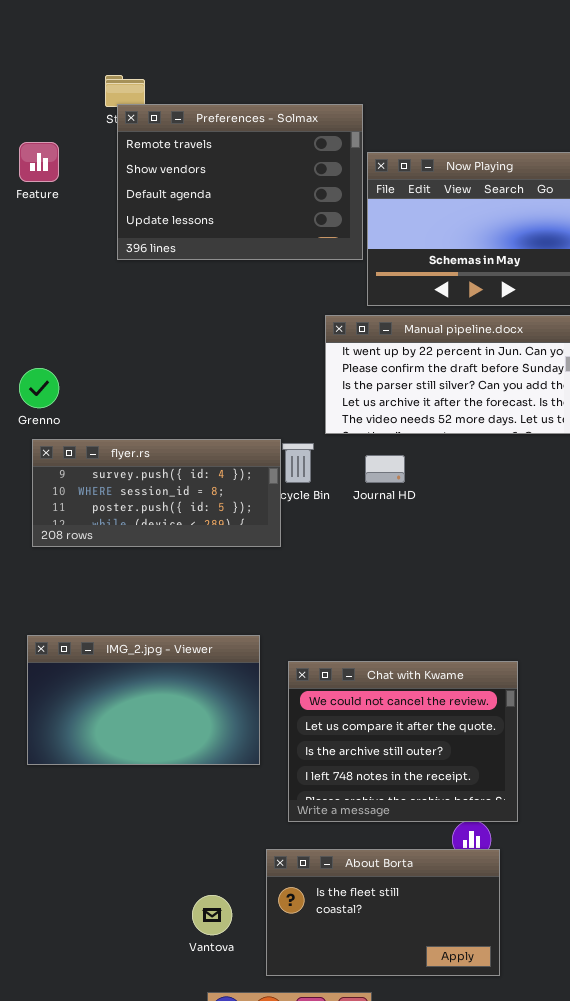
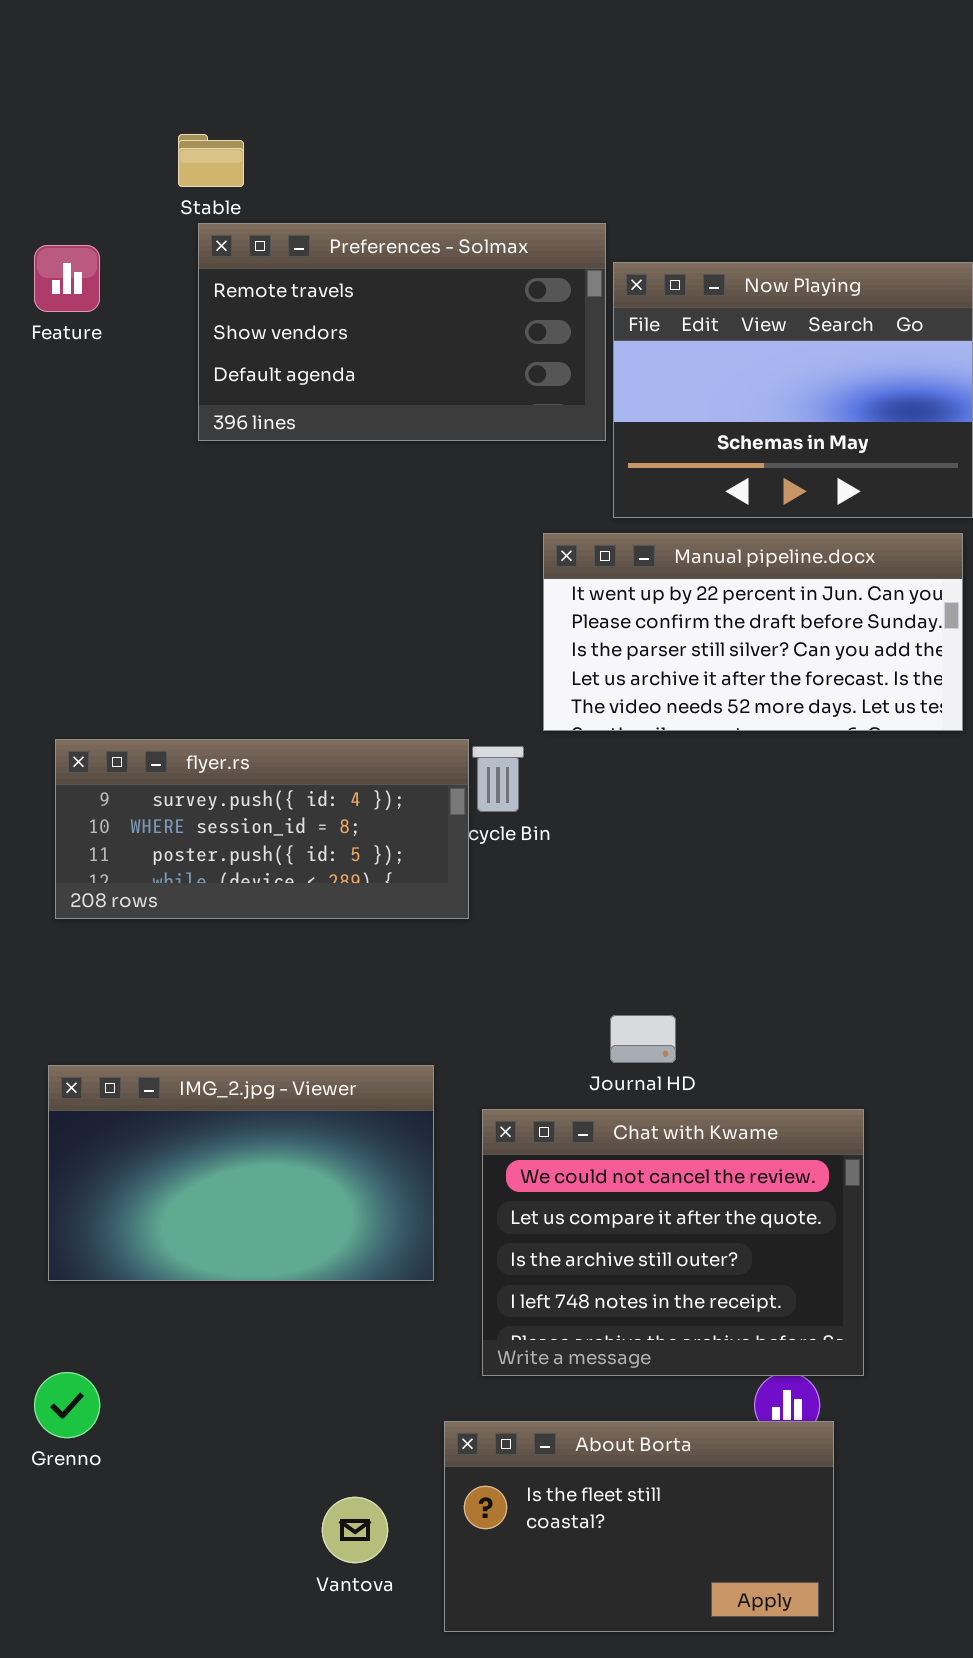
Preferences - Solmax: [117,104,363,260] -> [198,223,606,441], resized
Grenno: [19,368,59,408] -> [34,1372,100,1438], moved
Journal HD: [365,455,405,483] -> [610,1015,676,1063], moved

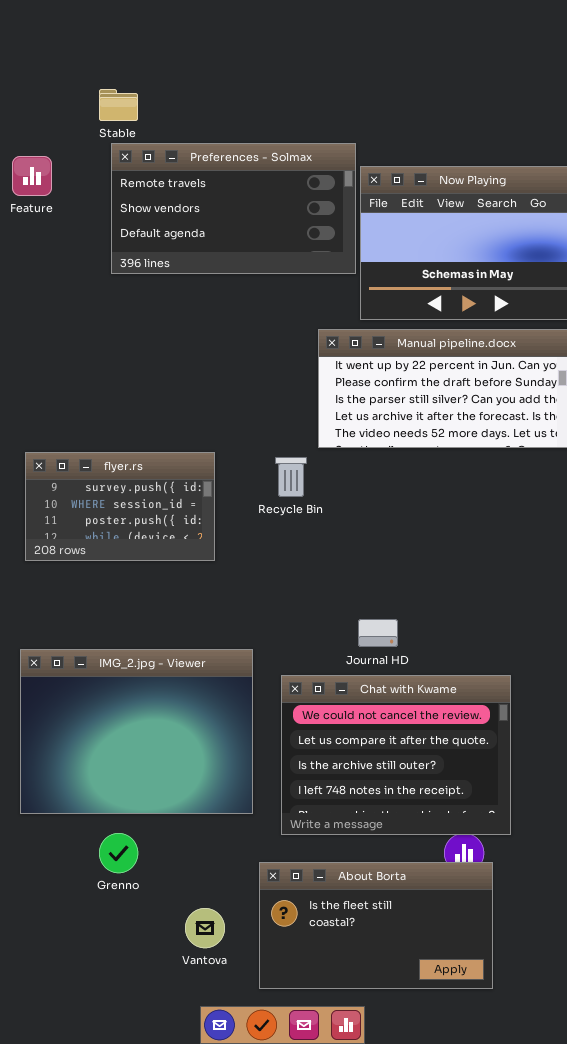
flyer.rs: [55,739,469,919] -> [25,452,215,561], resized
IMG_2.jpg - Viewer: [48,1065,434,1281] -> [20,649,253,814], resized
Grenno: [34,1372,100,1438] -> [99,833,138,873], moved

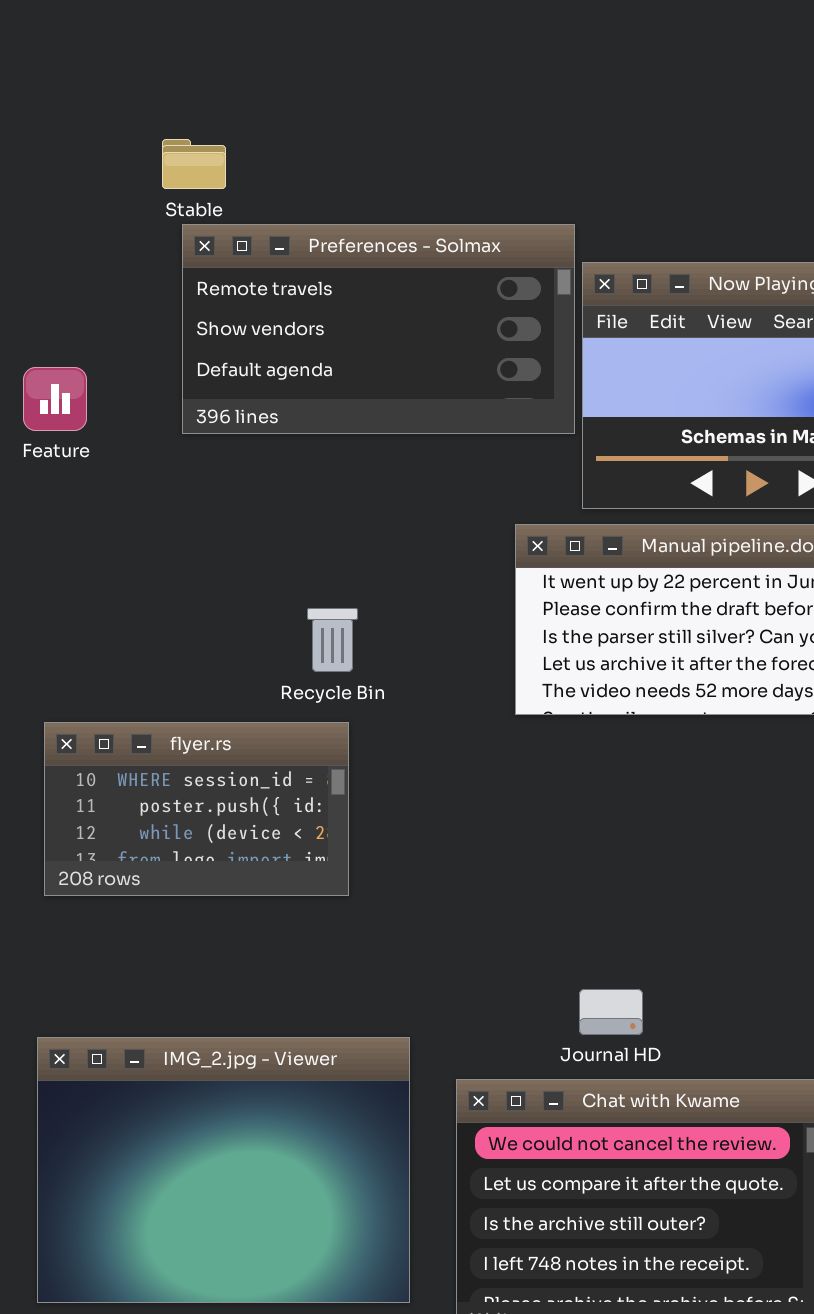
Feature: [12,156,52,196] -> [23,367,87,431], moved
flyer.rs: [25,452,215,561] -> [44,722,349,896], scrolled down 1 row
Recycle Bin: [275,457,307,497] -> [307,608,358,672], moved

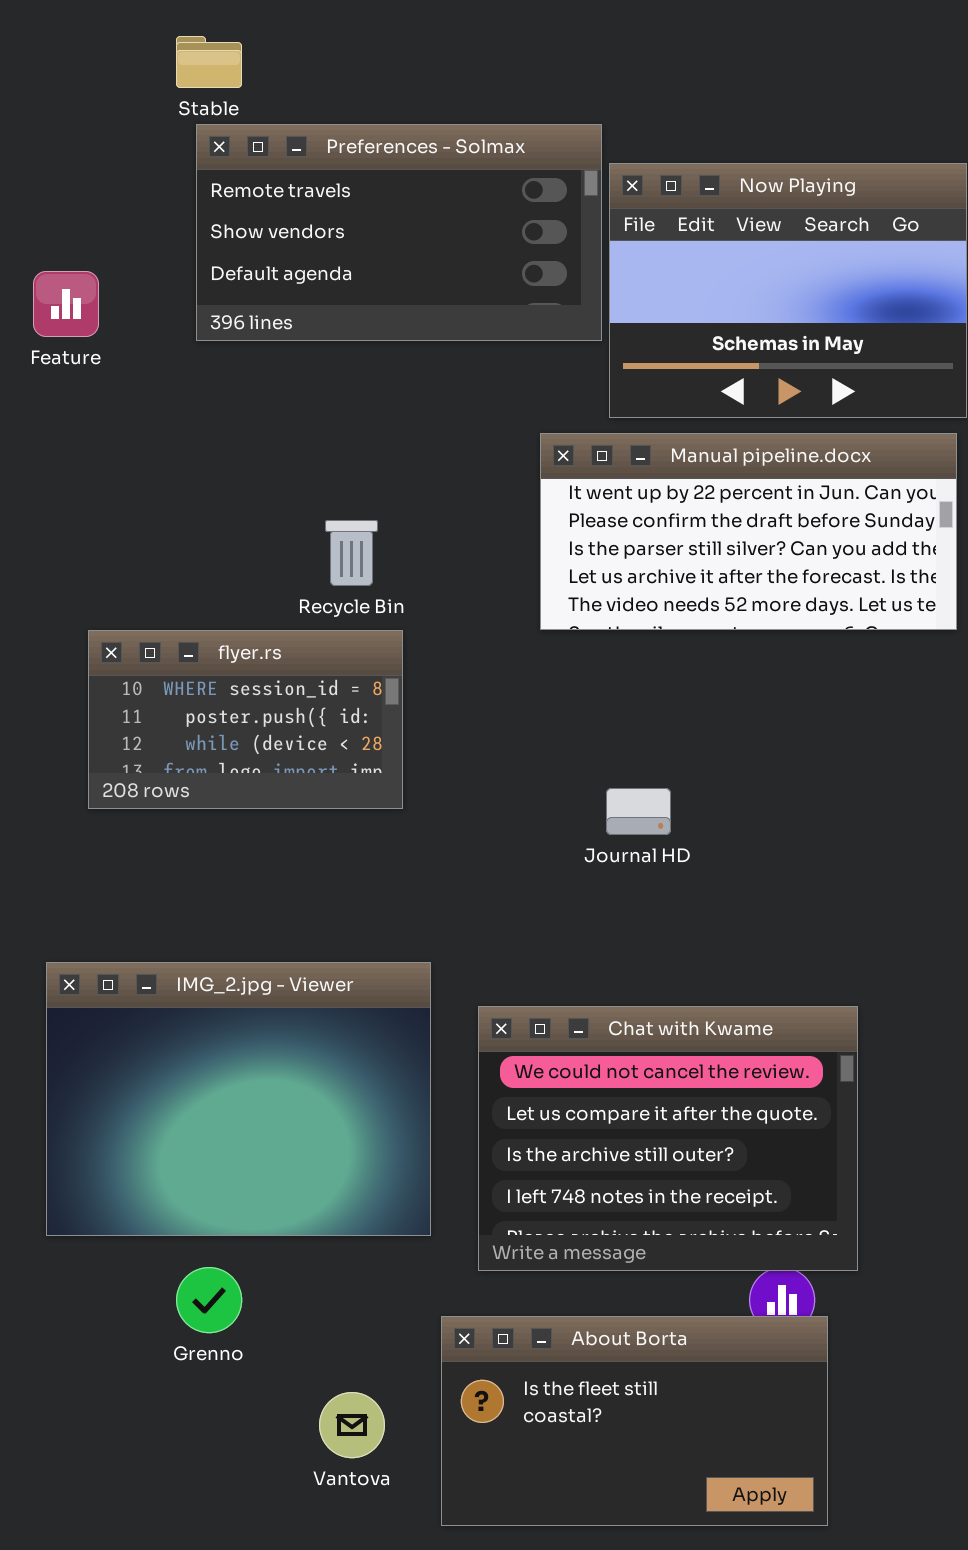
flyer.rs: [44,722,349,896] -> [88,630,403,809], moved
Journal HD: [579,989,643,1035] -> [606,788,671,835], moved

